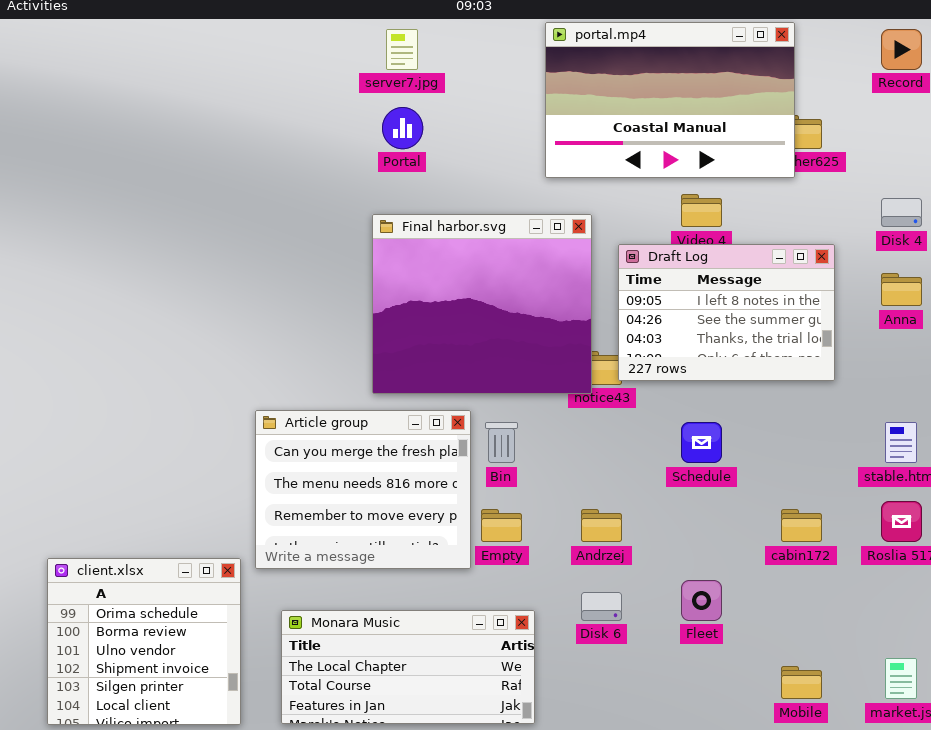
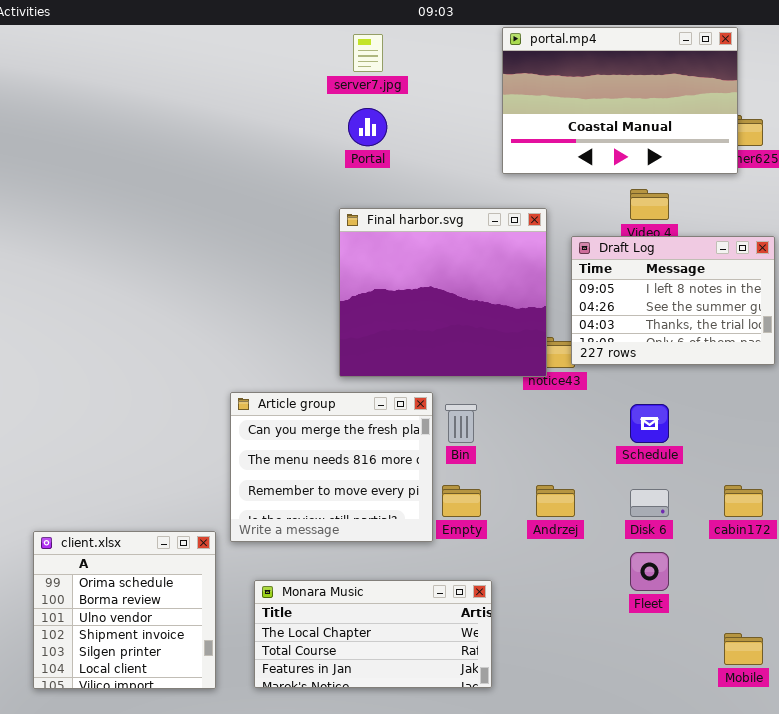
Disk 6: [581,592,622,621] -> [630,489,669,517], moved

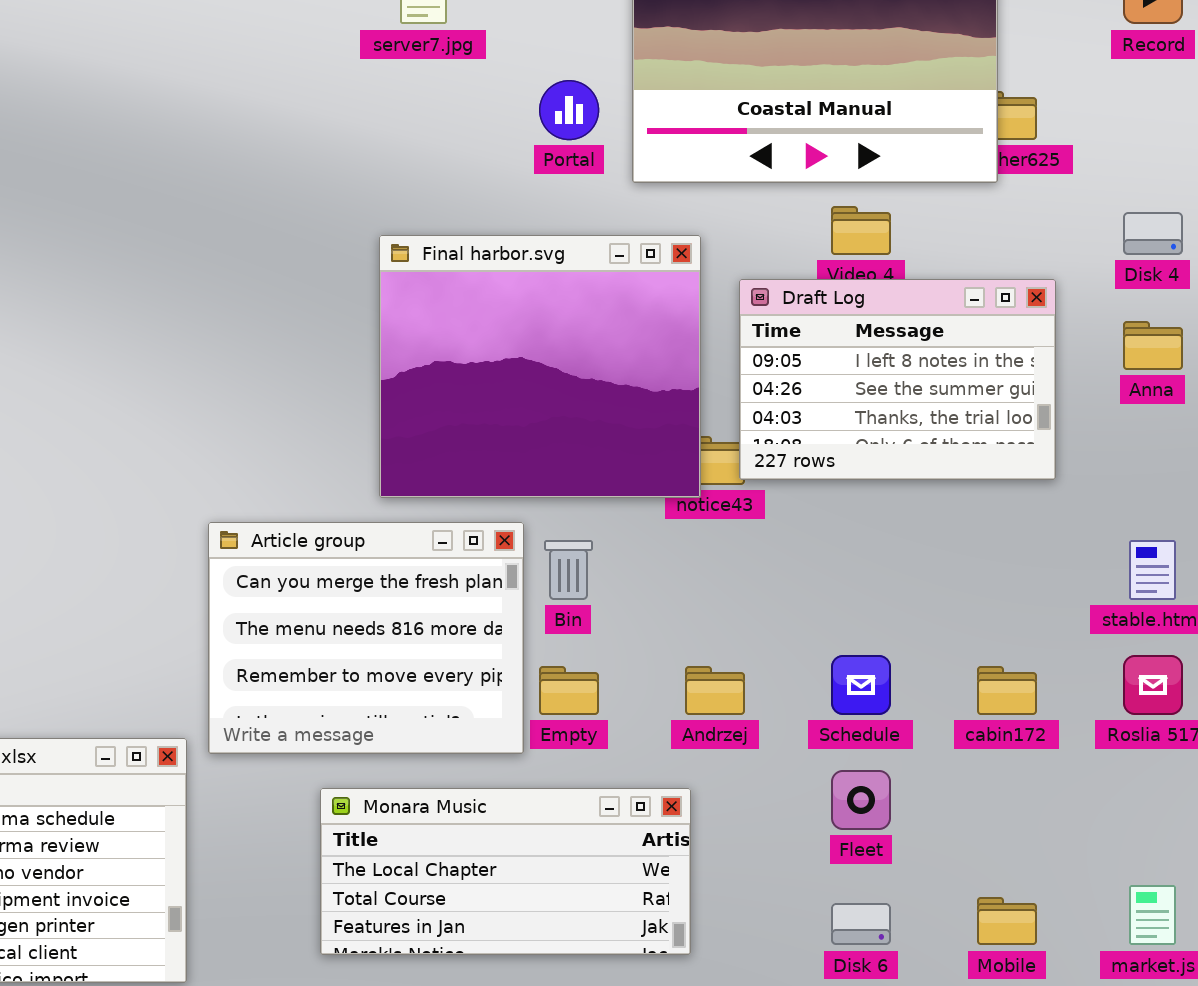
Portal: [348,108,387,146] -> [539,80,599,140], moved
Schedule: [630,404,669,443] -> [831,655,891,715], moved
Disk 6: [630,489,669,517] -> [831,903,891,945], moved
Monara Music: [254,580,492,688] -> [320,788,691,955], moved

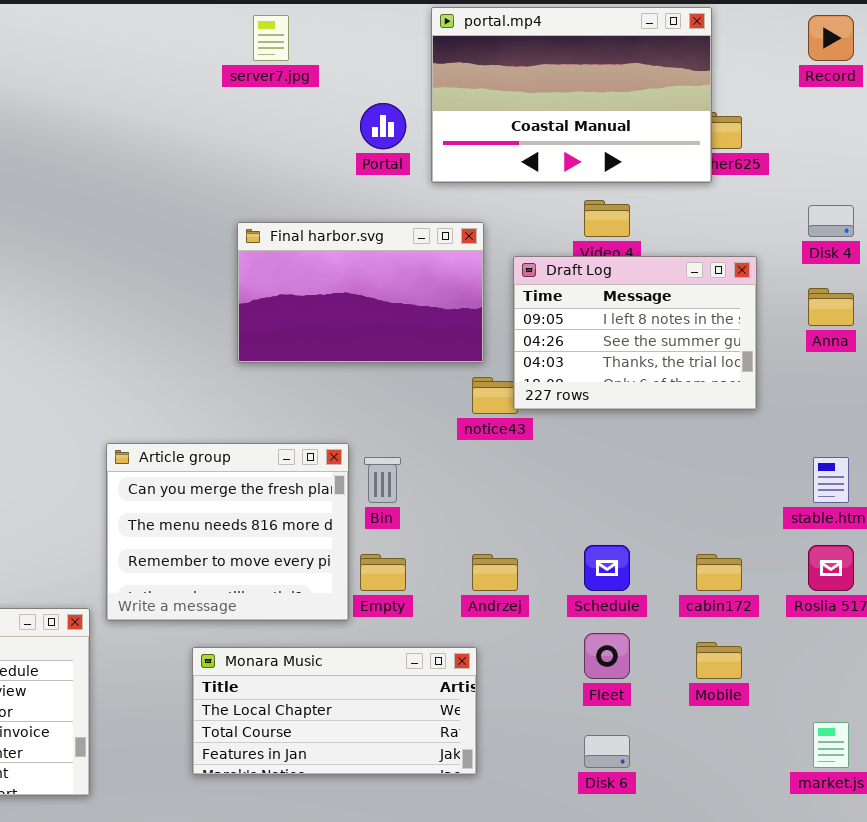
Final harbor.svg: [379,235,701,498] -> [237,222,484,363], resized
Mobile: [977,897,1037,945] -> [696,642,742,679], moved

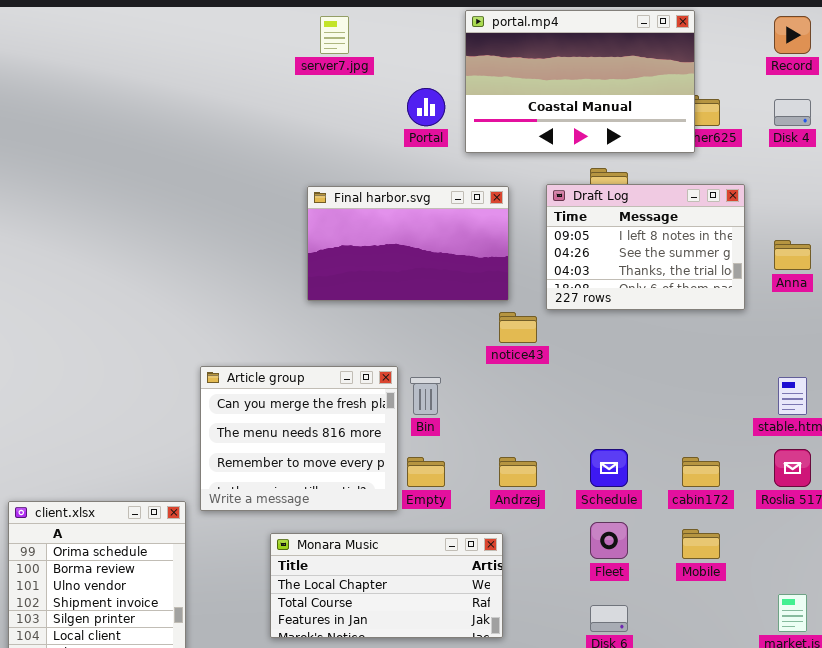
Disk 4: [808,205,854,237] -> [774,99,811,126], moved
Draft Log: [513,256,757,410] -> [546,184,745,310], moved

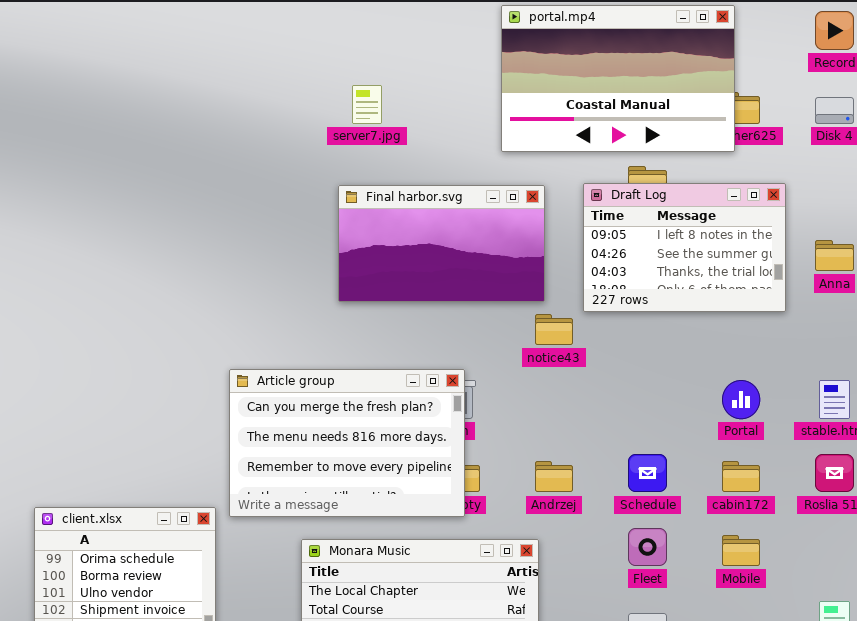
server7.jpg: [320,16,349,54] -> [352,85,382,124], moved
Portal: [407,88,445,126] -> [722,380,760,419], moved
Article group: [200,366,398,511] -> [229,369,465,517], resized

